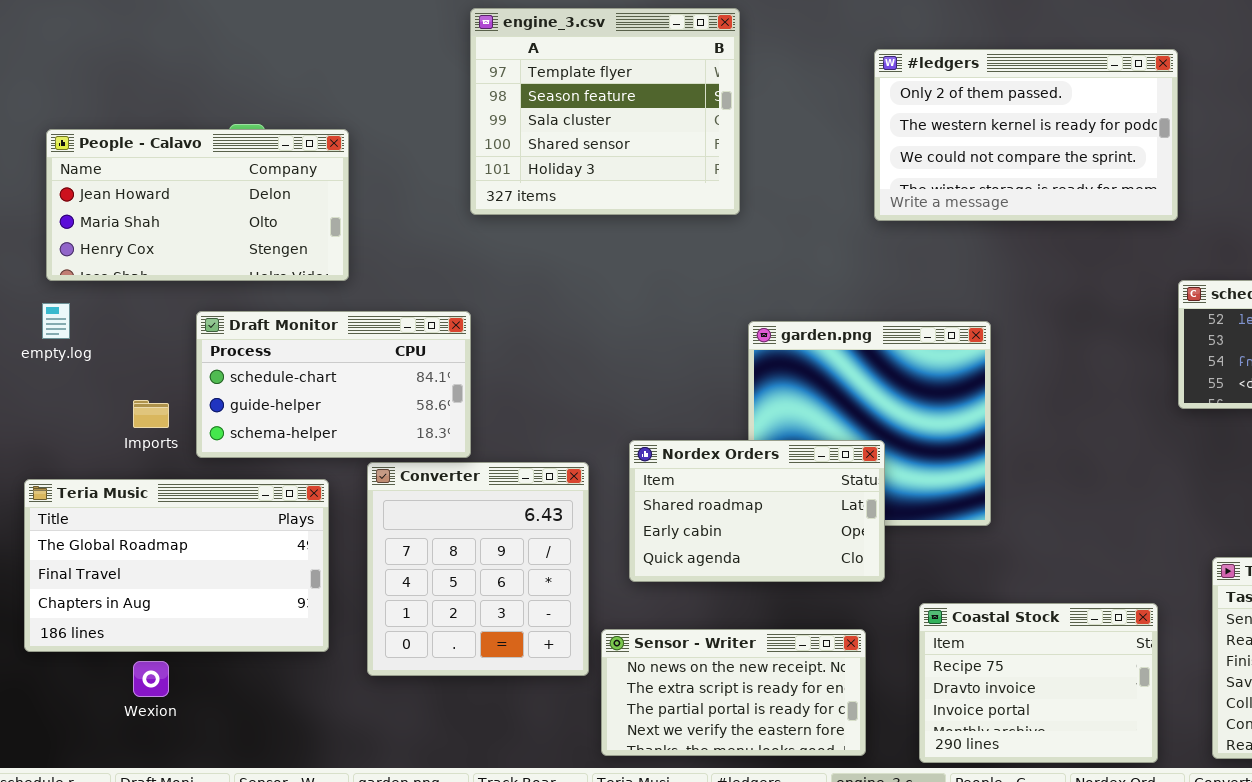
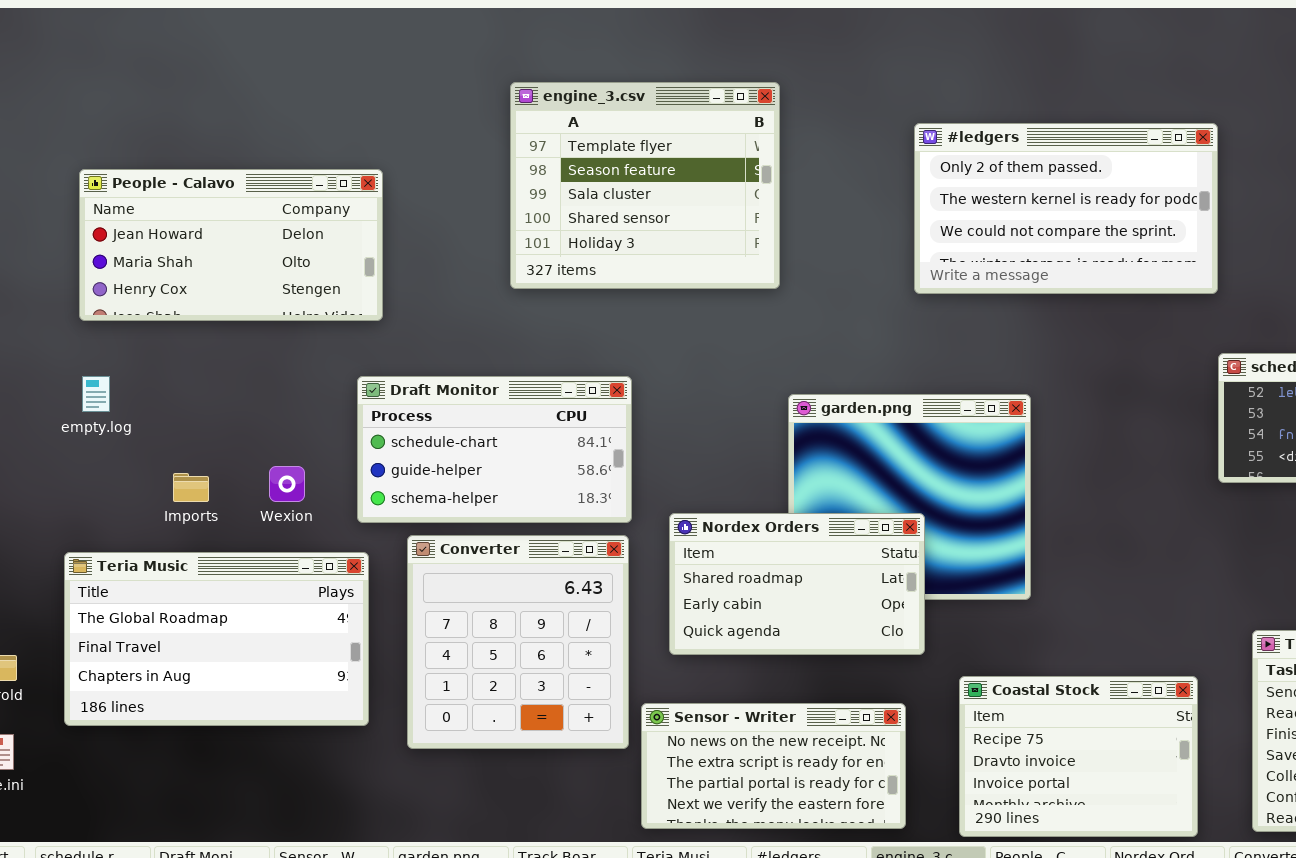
People - Calavo: [46,129,349,281] -> [79,169,383,321], moved
Draft Monitor: [196,311,471,458] -> [357,376,632,523], moved
Wexion: [133,661,169,697] -> [269,466,305,502], moved

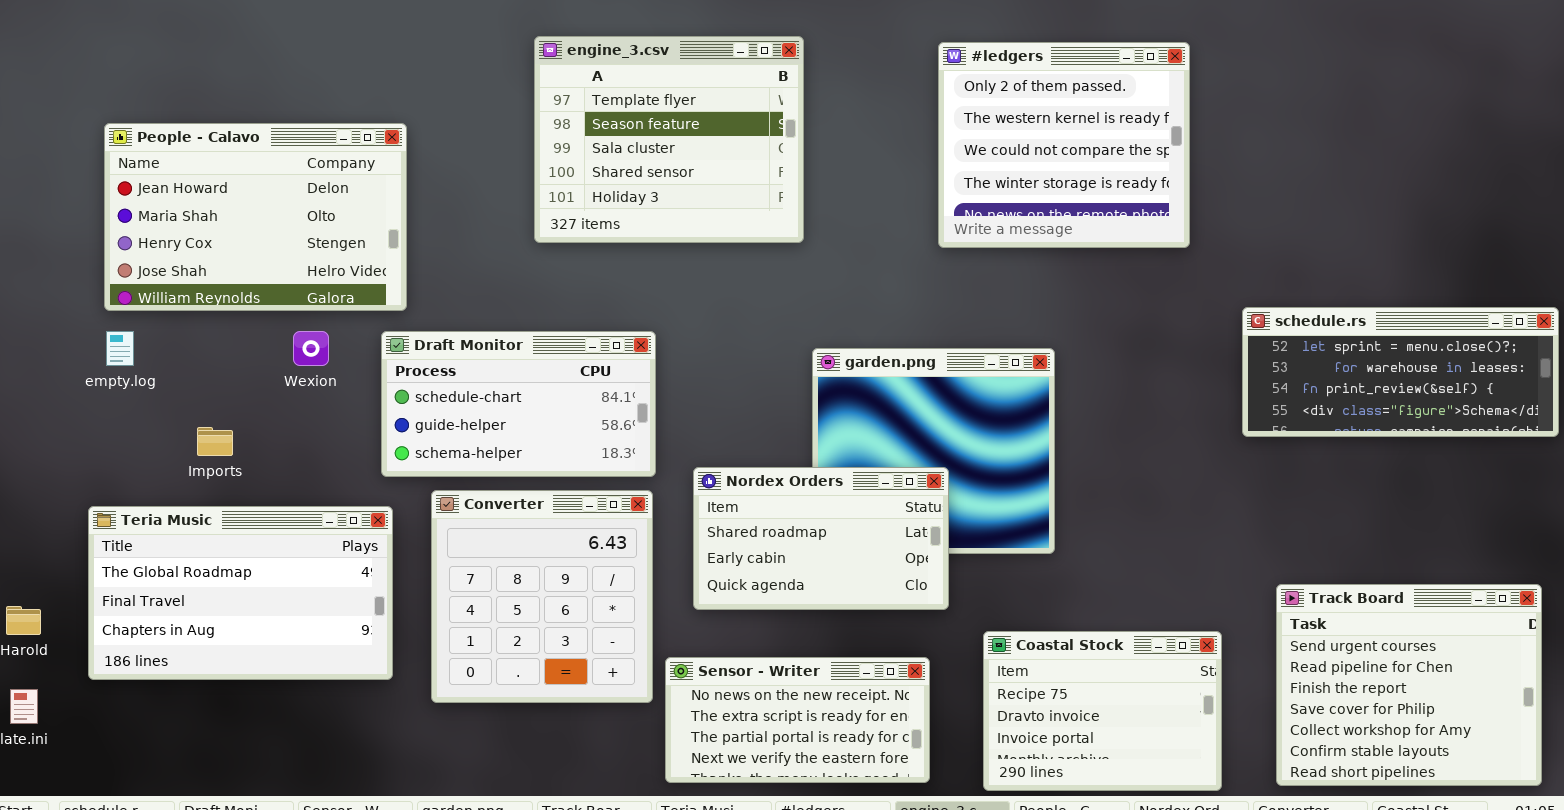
#ledgers: [914,123,1218,294] -> [938,42,1190,248], resized
People - Calavo: [79,169,383,321] -> [104,123,407,311], resized
Wexion: [269,466,305,502] -> [293,331,329,366], moved

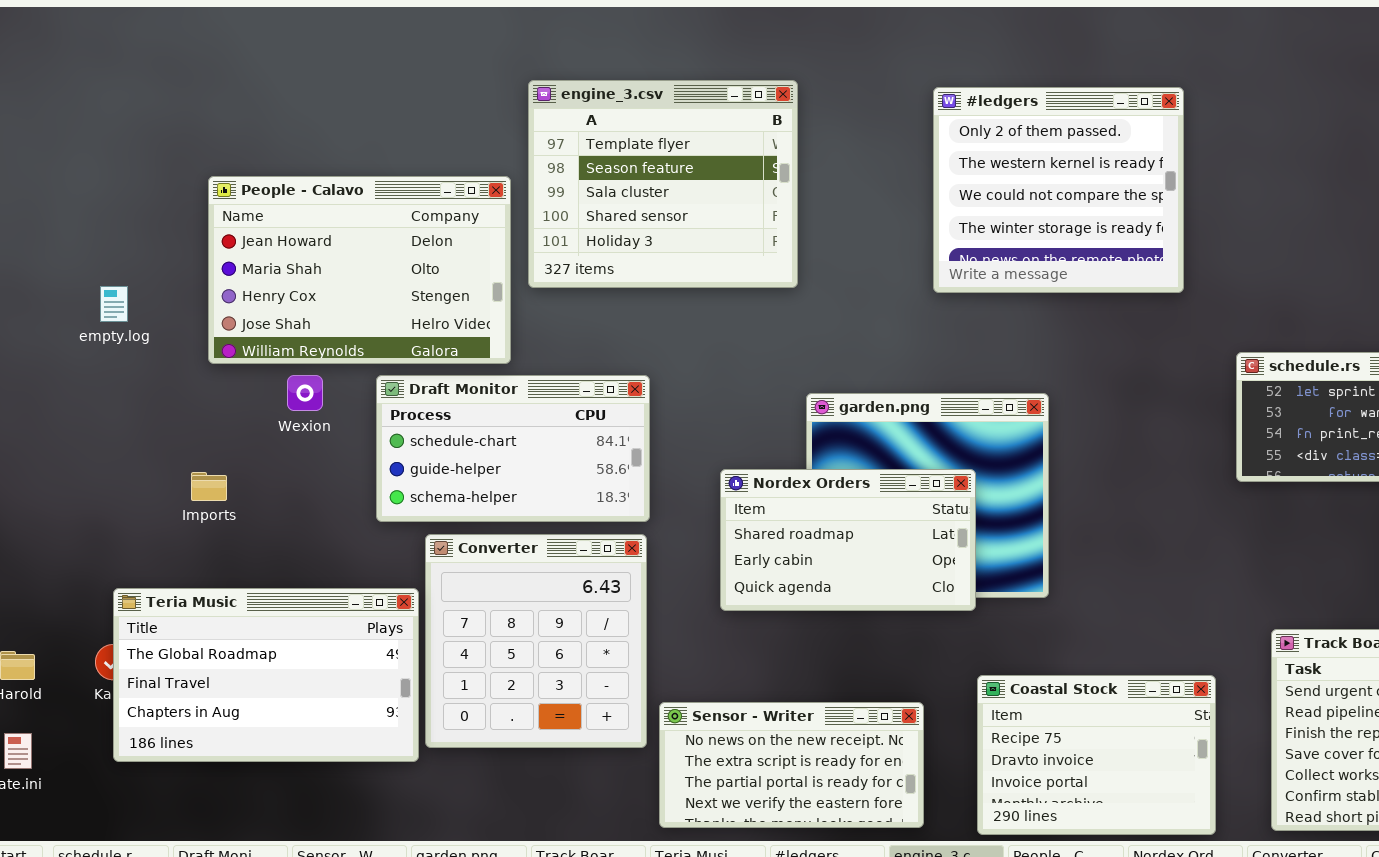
People - Calavo: [104,123,407,311] -> [208,176,511,364], moved
empty.log: [106,331,134,366] -> [100,286,128,322], moved
Nordex Orders: [693,467,949,610] -> [720,469,976,611], moved
Teria Music: [88,506,393,680] -> [113,588,419,762], moved

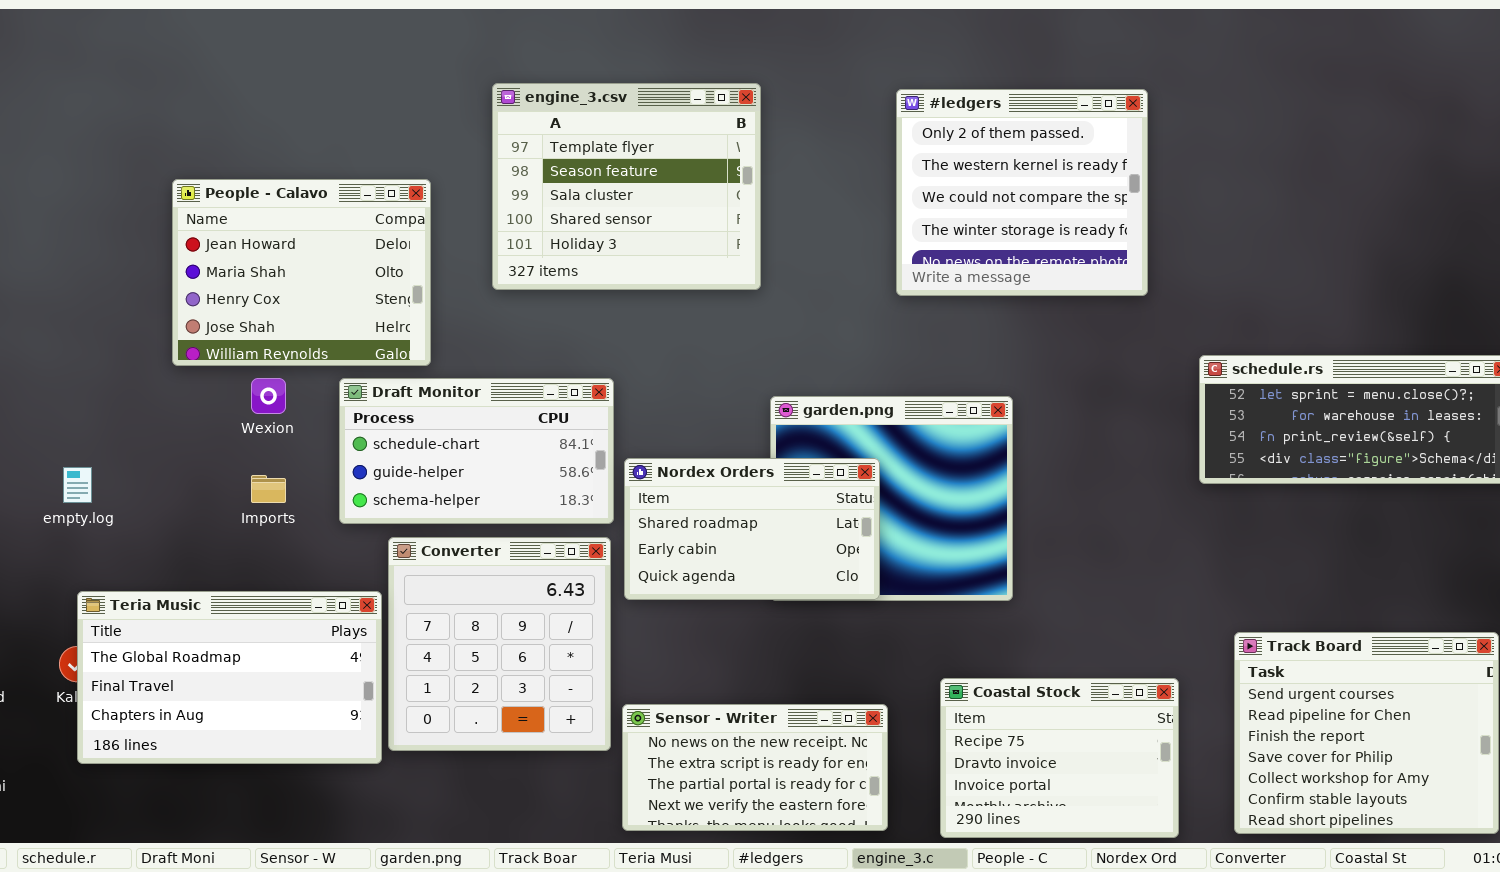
People - Calavo: [208,176,511,364] -> [172,179,431,366], resized
empty.log: [100,286,128,322] -> [63,467,92,503], moved
Nordex Orders: [720,469,976,611] -> [624,458,880,600], moved
Imports: [191,472,227,501] -> [251,475,286,503], moved

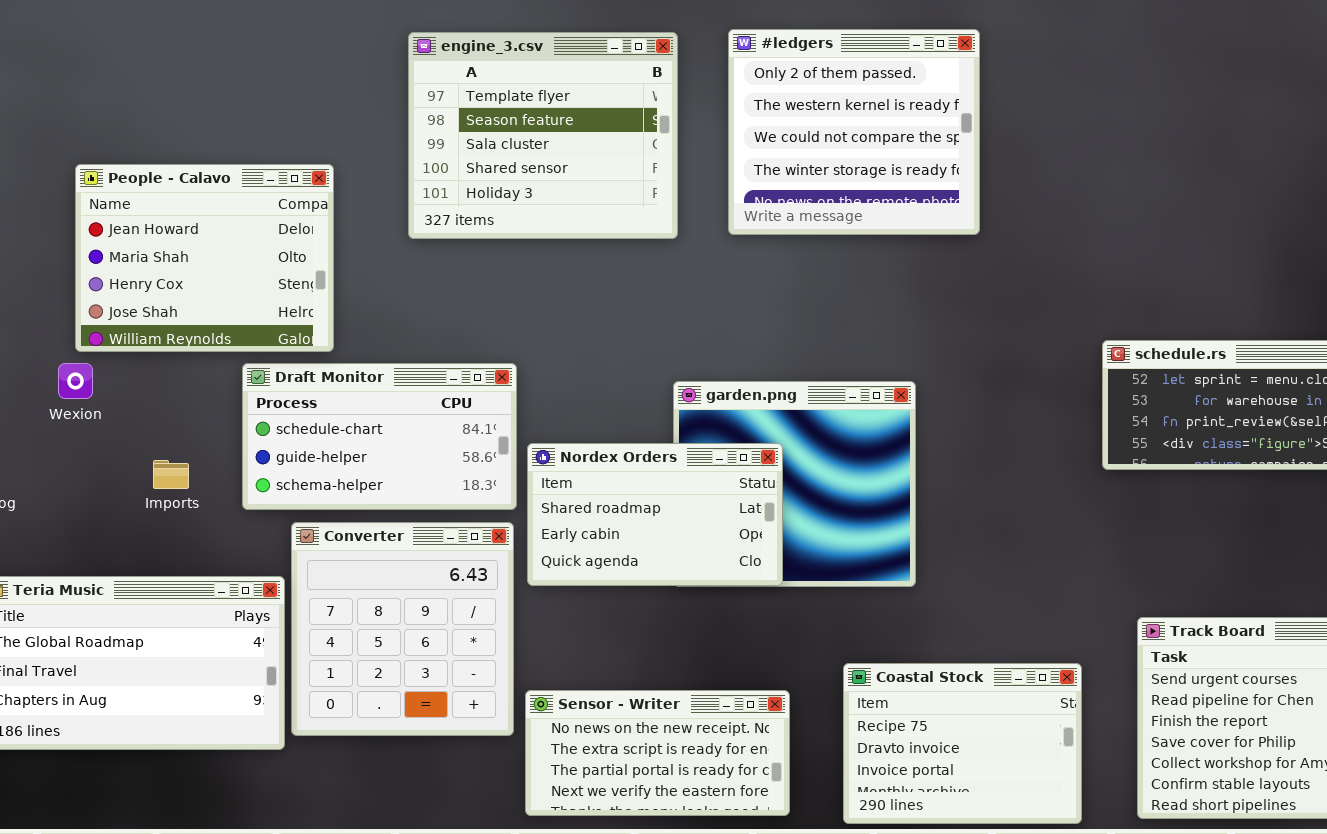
engine_3.csv: [492,83,761,290] -> [408,32,678,239], moved
#ledgers: [896,89,1148,296] -> [728,29,980,235], moved
Wexion: [251,378,286,414] -> [58,363,93,399], moved

